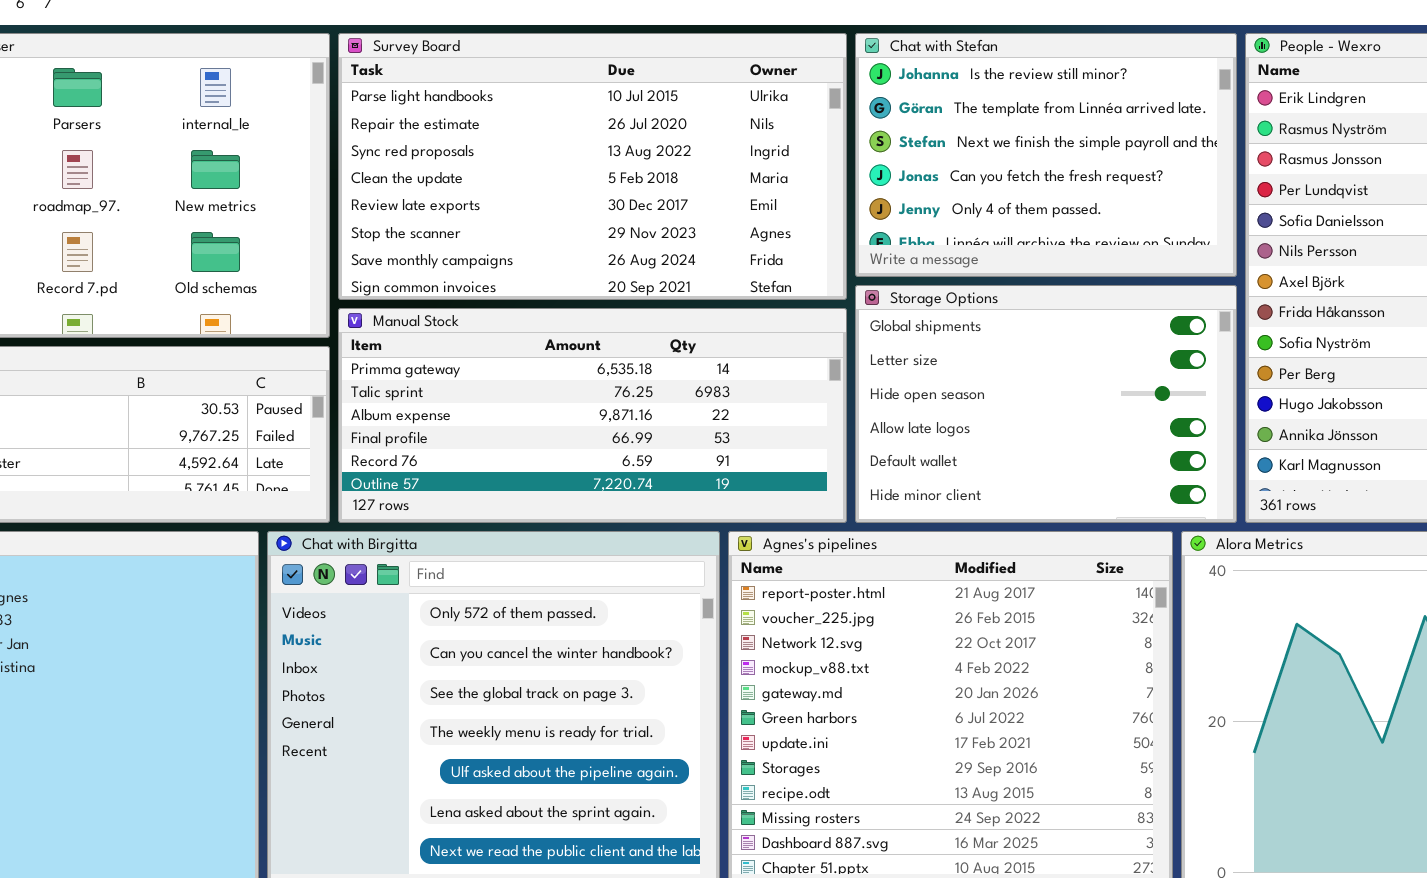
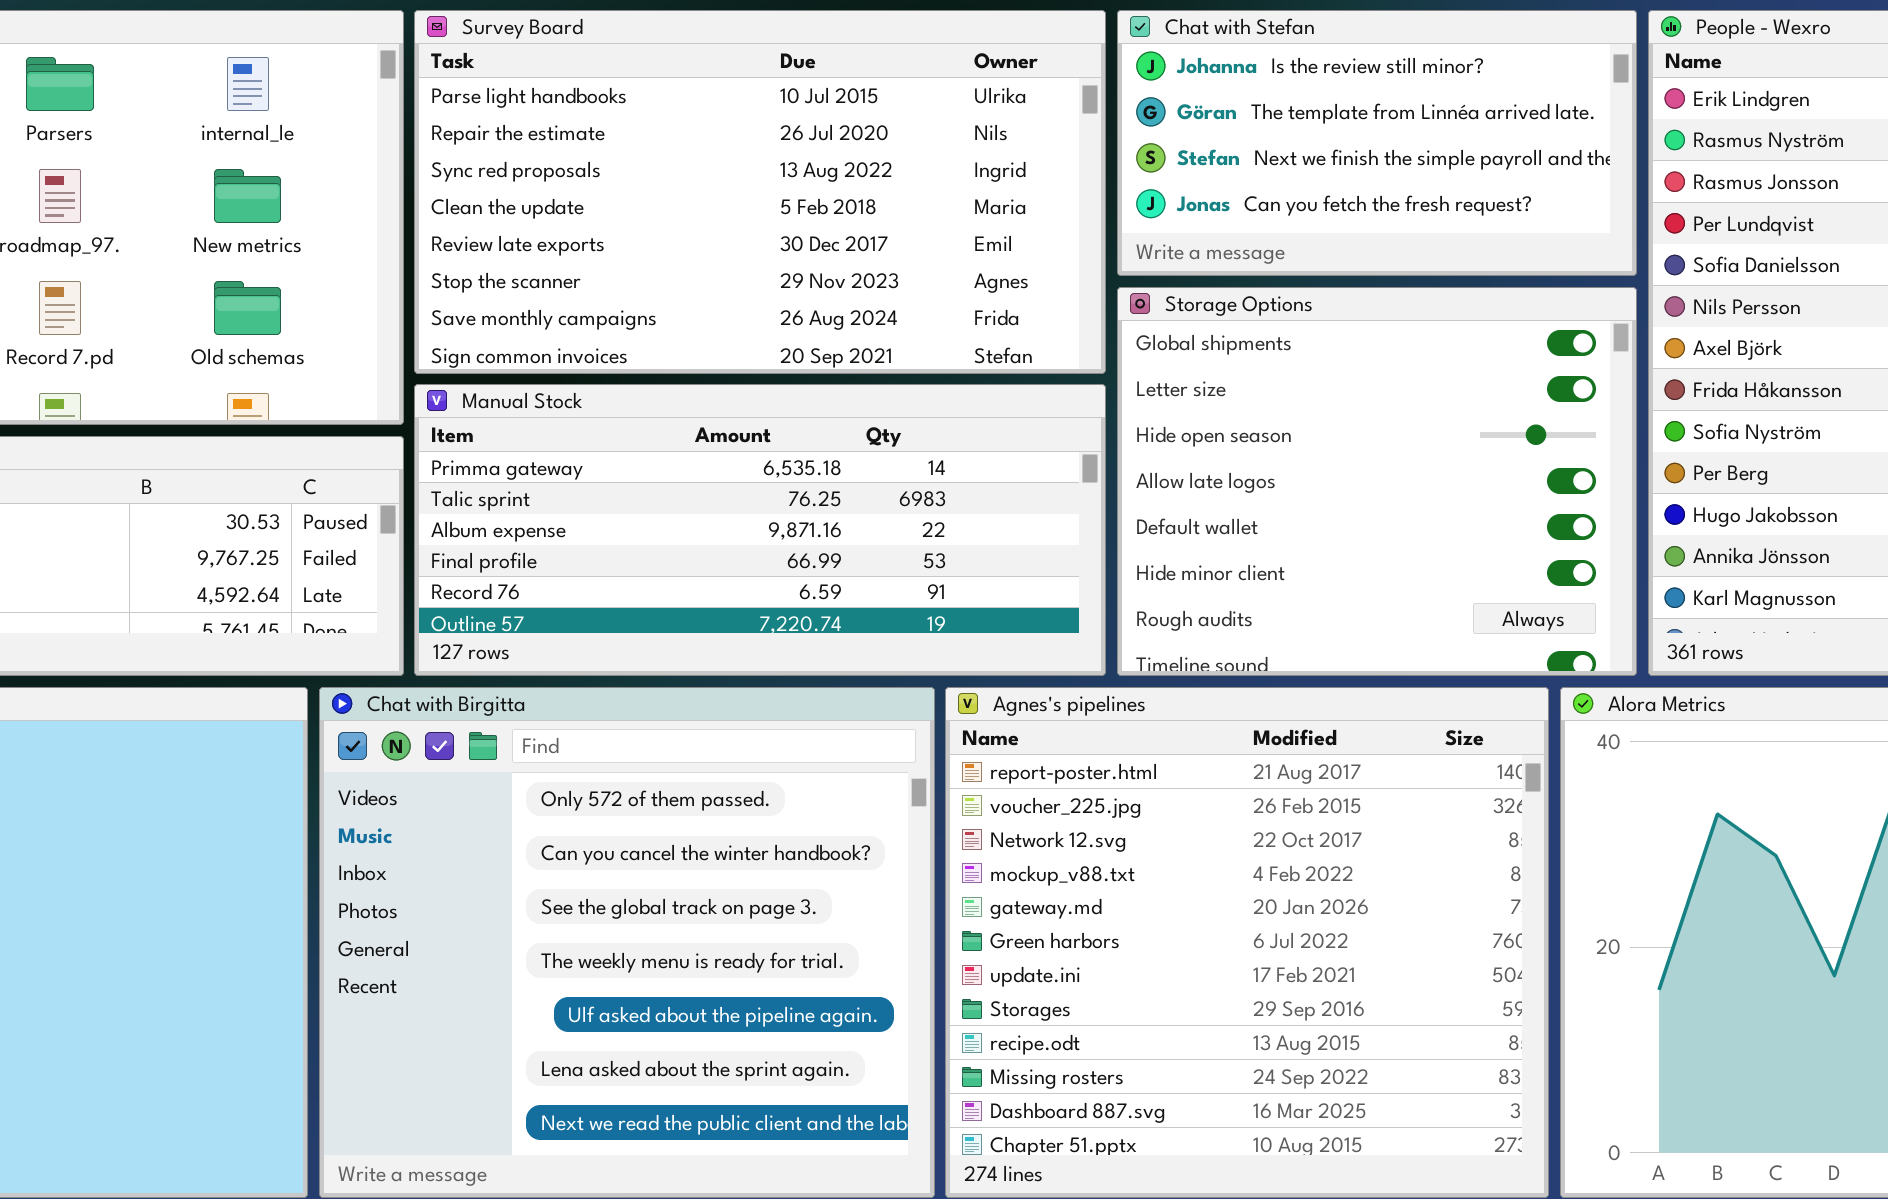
Chat with Stefan: [855,33,1237,277] -> [1117,10,1637,276], resized
Storage Options: [855,285,1237,523] -> [1117,287,1637,676], resized

